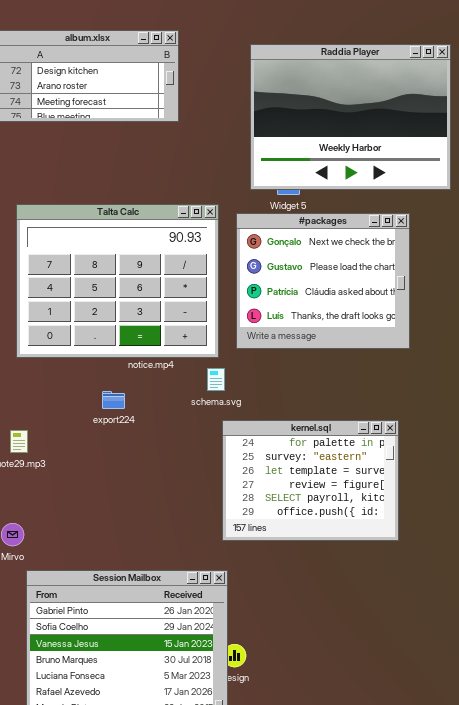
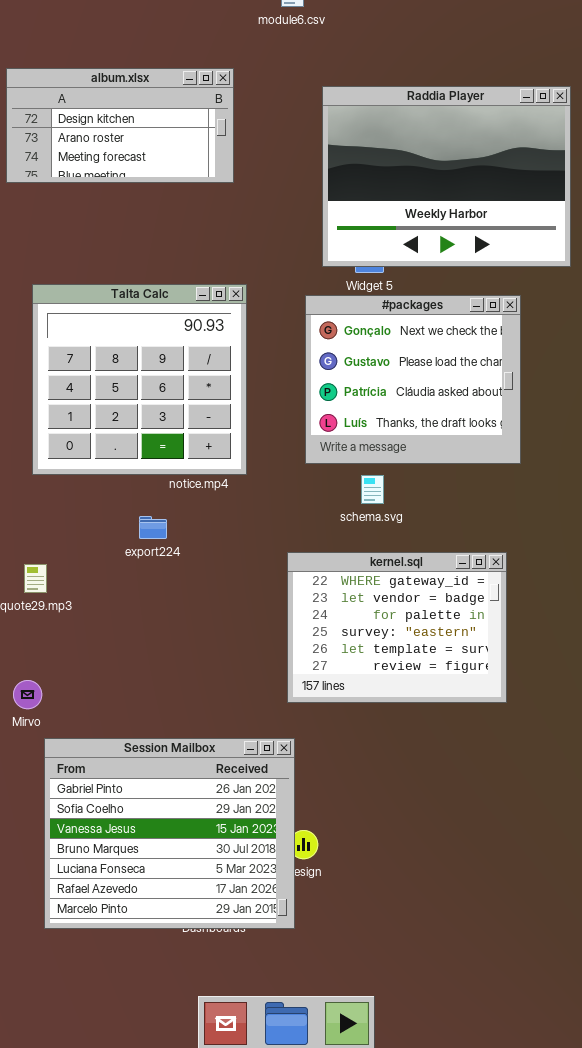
Talta Calc: [16,204,219,358] -> [32,284,247,475], resized
schema.svg: [207,368,225,391] -> [361,475,384,504], moved
kernel.sql: [222,420,399,541] -> [287,552,507,703], scrolled up 2 rows

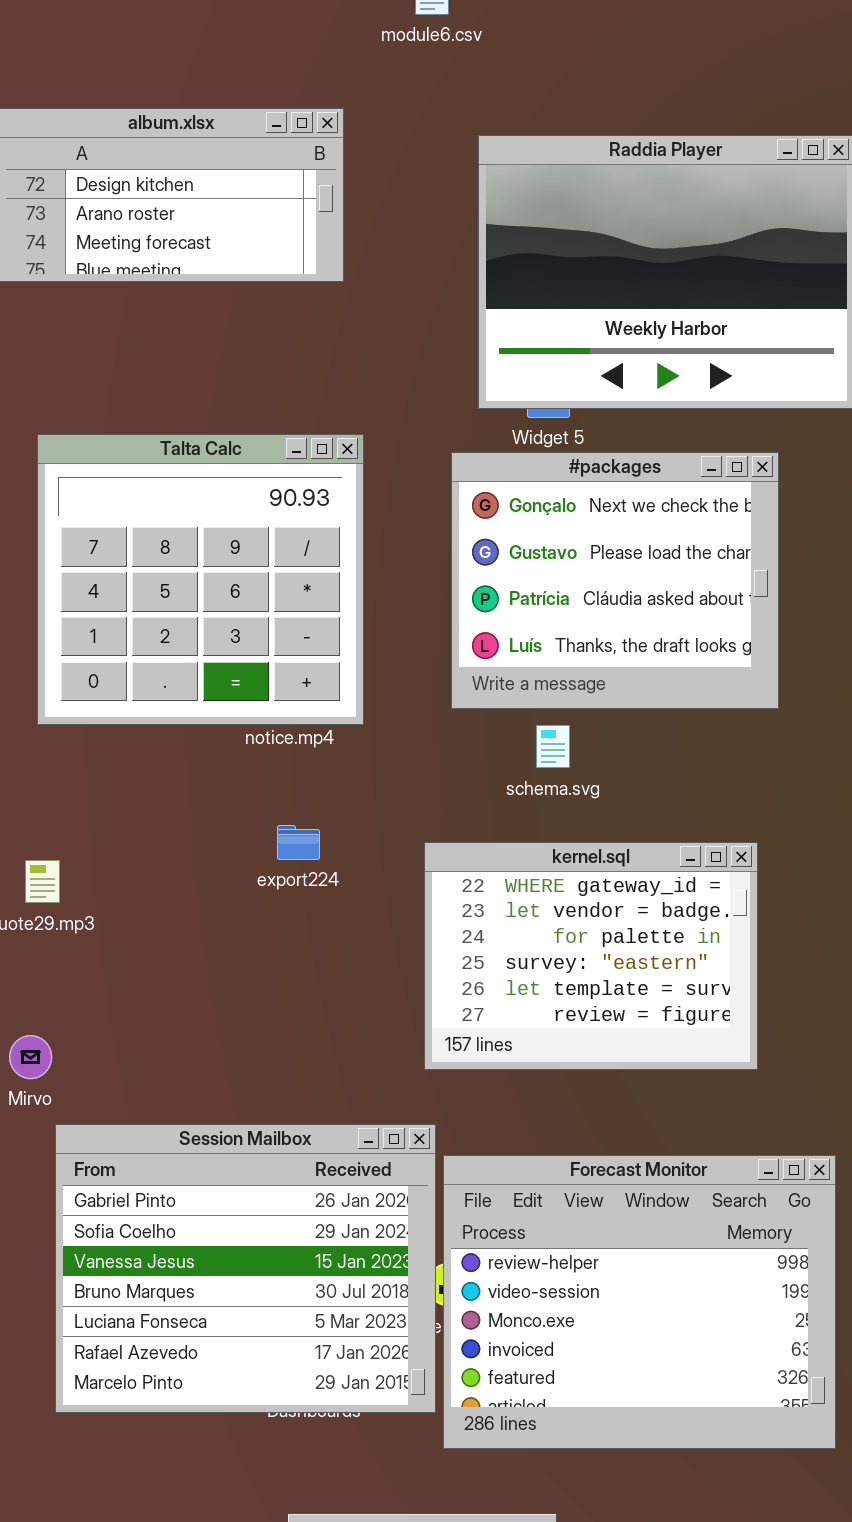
export224: [139,516,167,539] -> [277,825,320,860], moved
Forecast Monitor: none -> [443,1155,836,1449], opened

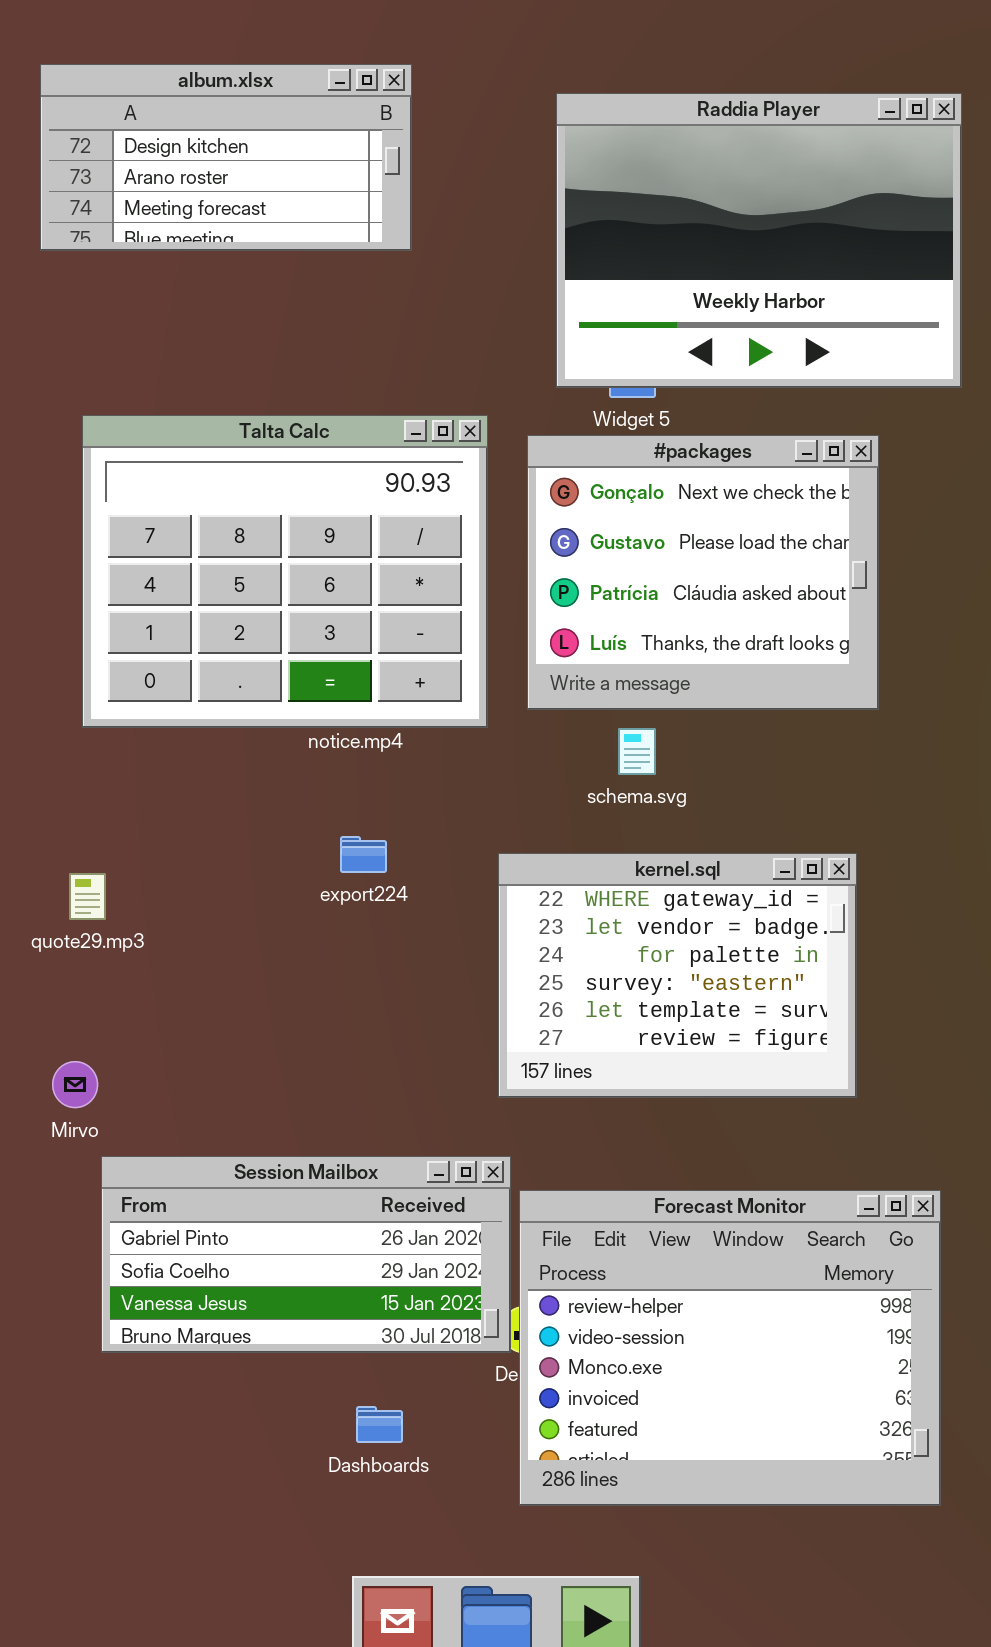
Talta Calc: [37,434,364,725] -> [82,415,488,728], resized
Session Mailbox: [55,1124,436,1413] -> [101,1156,511,1353], resized

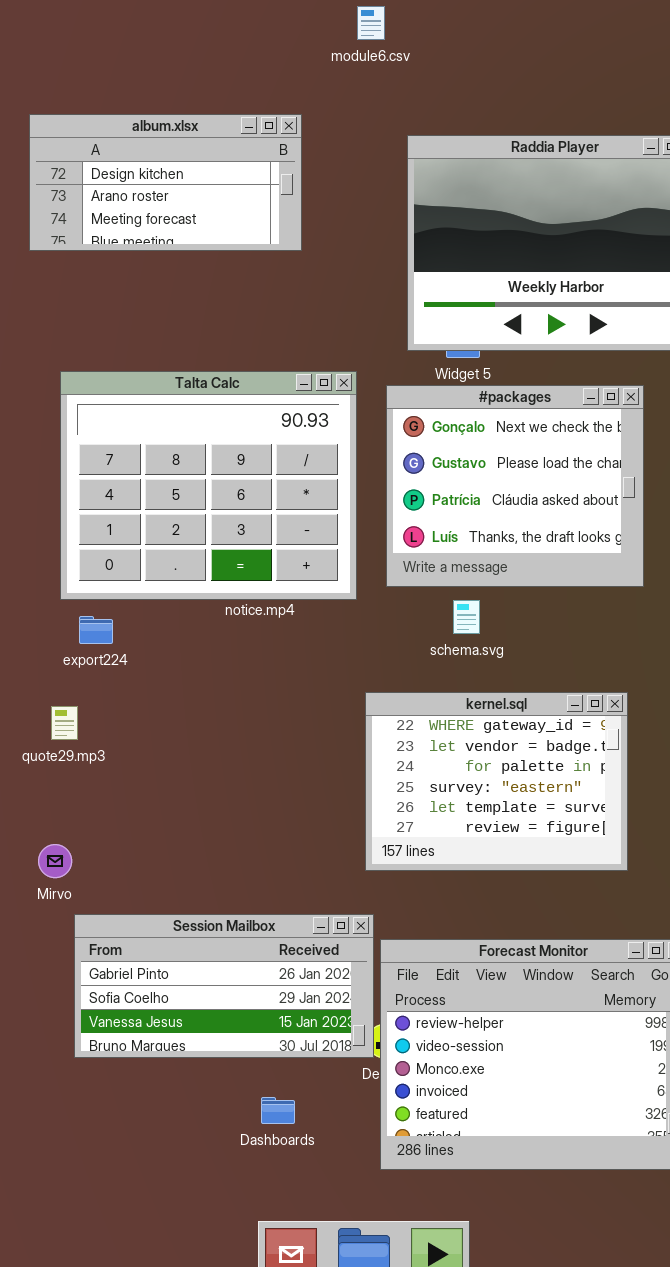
export224: [340,836,387,873] -> [79,616,113,644], moved

